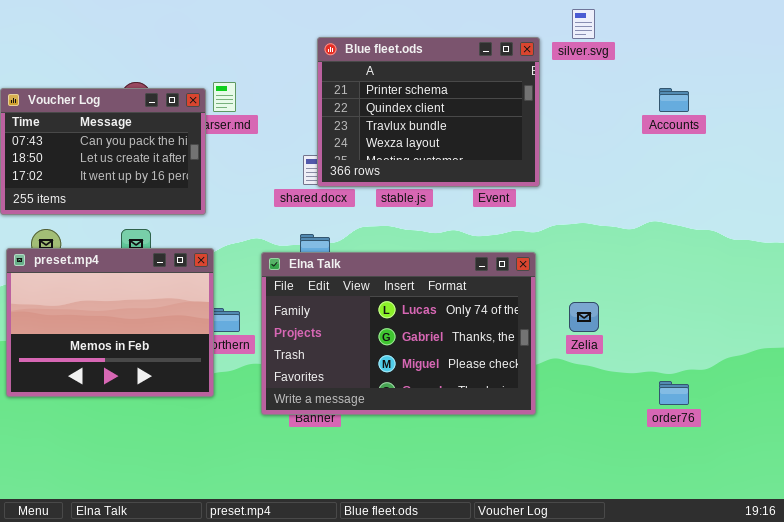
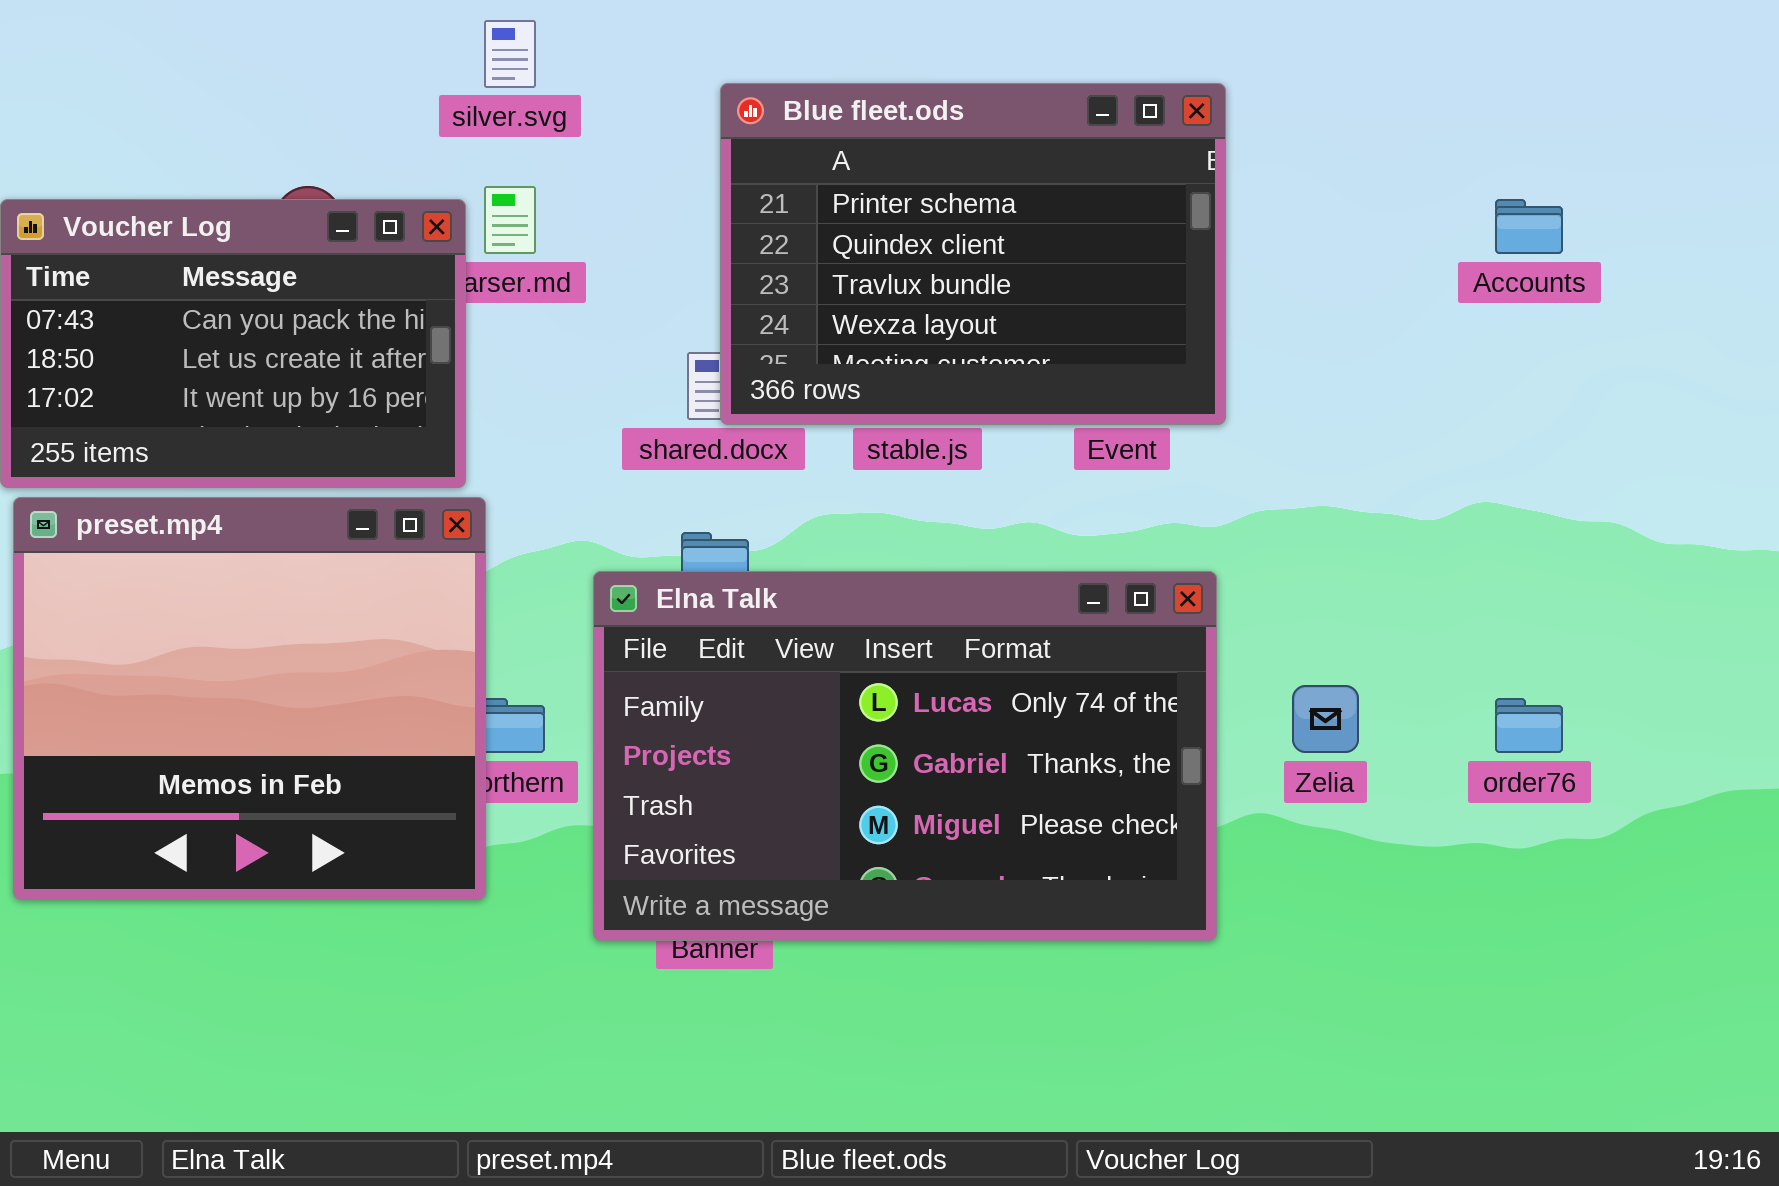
silver.svg: [572,9,595,39] -> [484,20,536,88], moved
preset.mp4: [6,248,214,397] -> [13,497,486,900], resized
order76: [659,381,689,405] -> [1495,698,1563,753], moved

